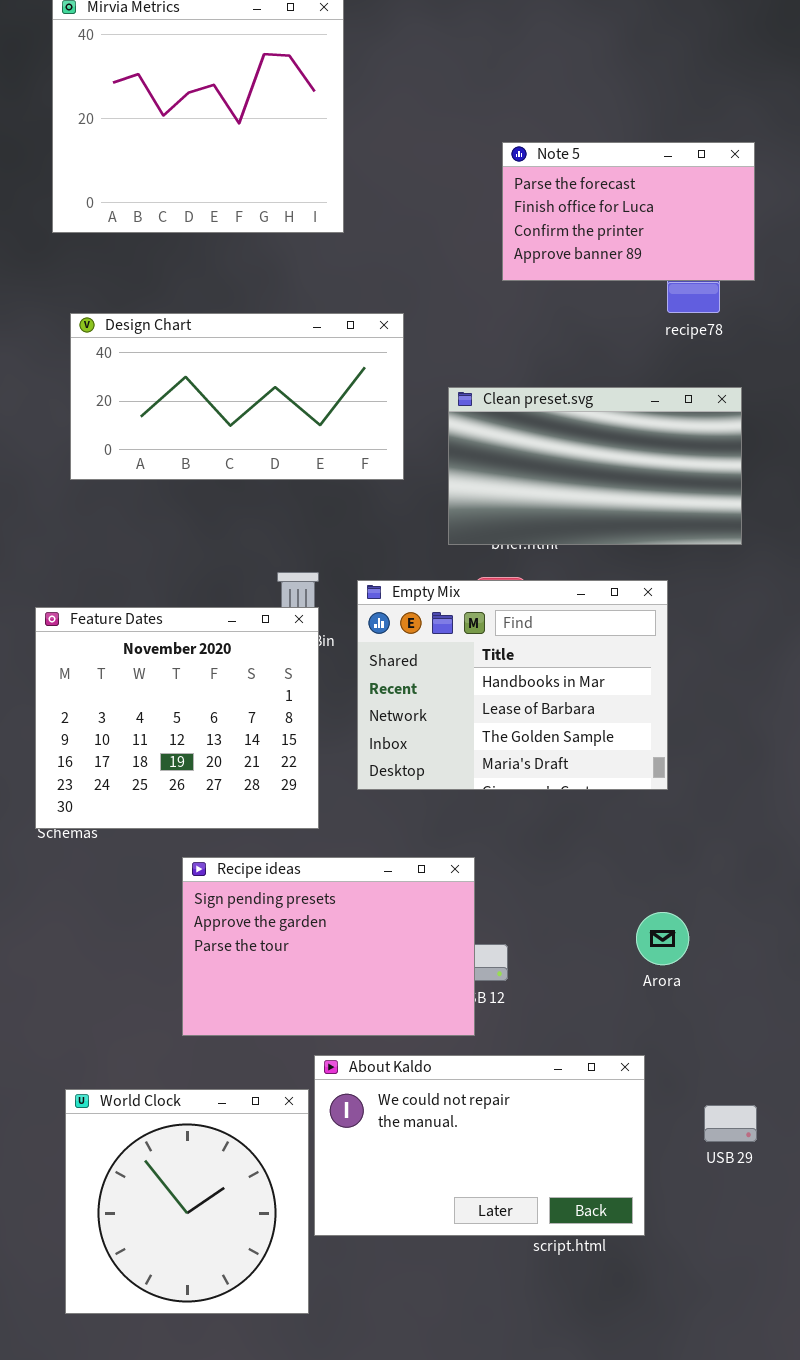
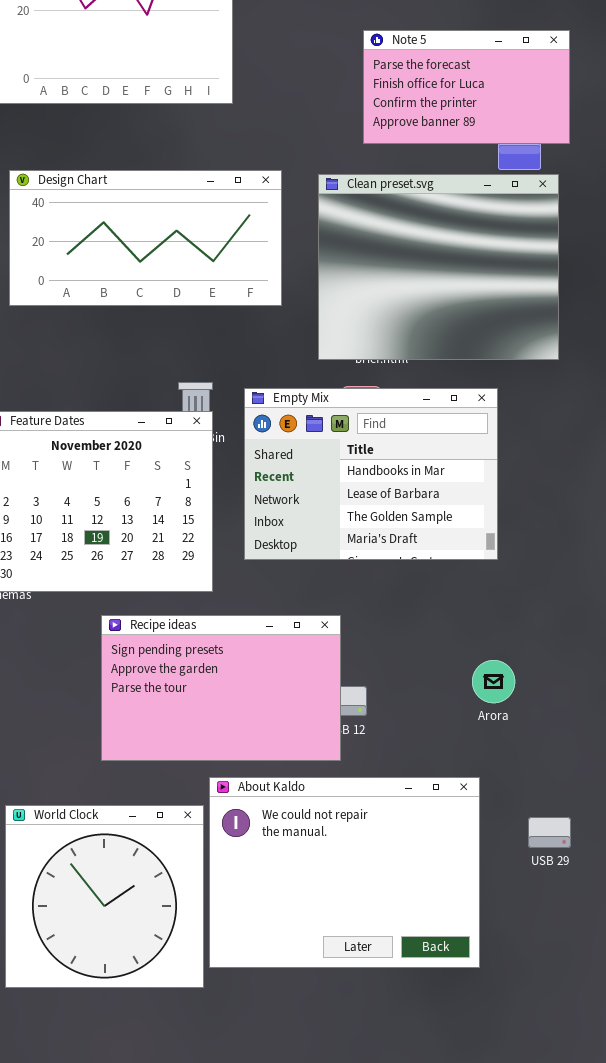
Clean preset.svg: [448,387,742,545] -> [318,174,559,360], resized
About Kaldo: [314,1055,645,1236] -> [209,777,480,968], resized

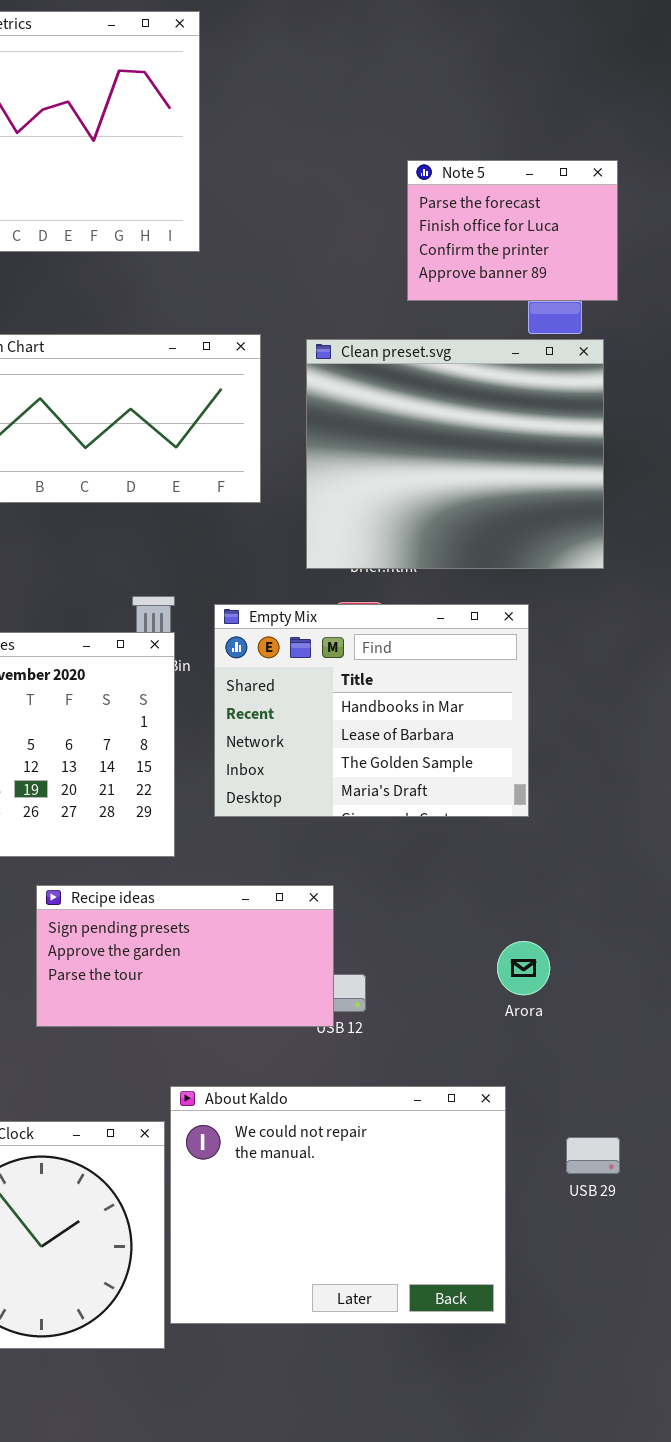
Note 5: [363,30,570,144] -> [407,160,618,301], resized
Recipe ideas: [101,615,341,761] -> [36,885,334,1027], resized

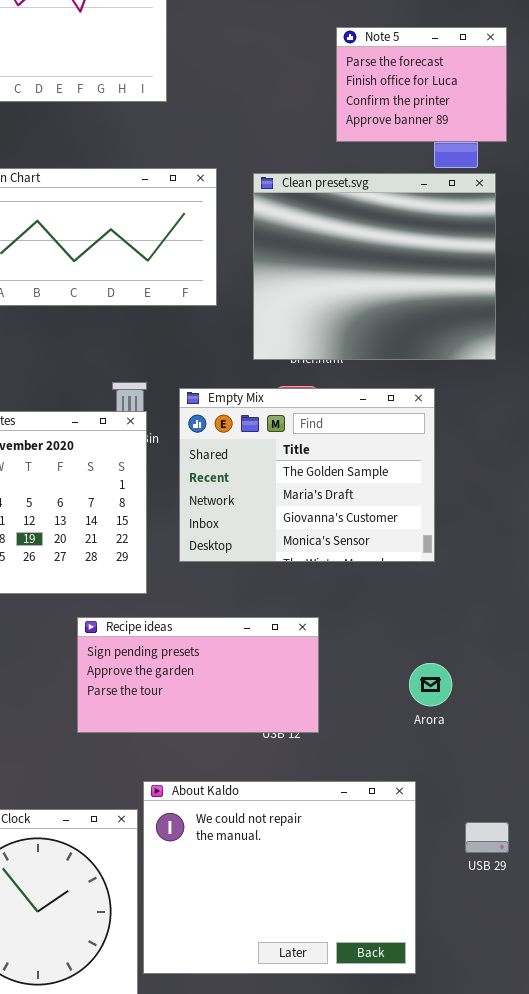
Empty Mix: [214,604,529,817] -> [179,388,435,562], scrolled down 2 rows
Recipe ideas: [36,885,334,1027] -> [77,617,319,733], moved

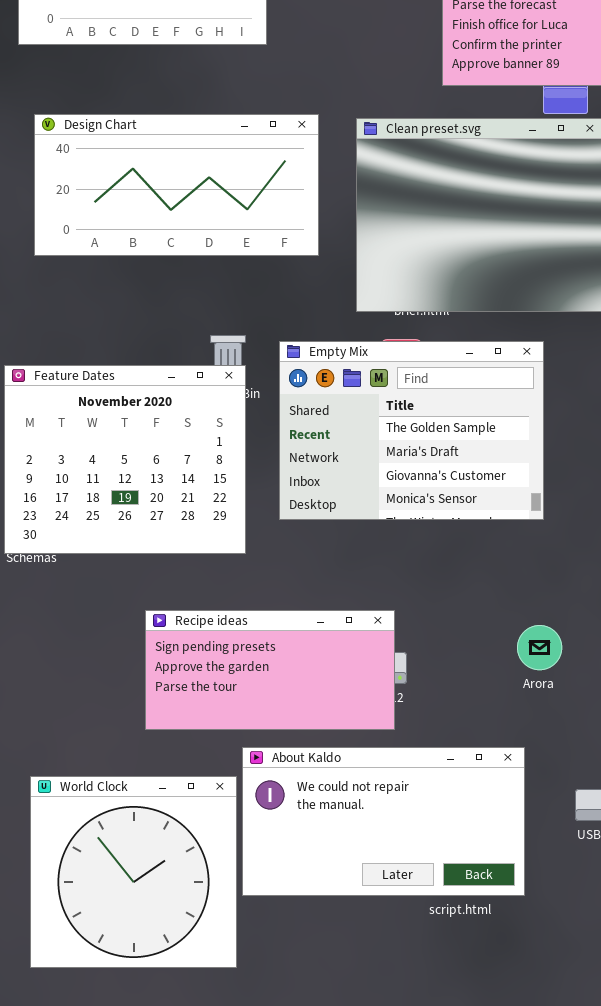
Recipe ideas: [77,617,319,733] -> [145,610,395,730], moved
About Kaldo: [143,781,416,974] -> [242,747,525,896], resized

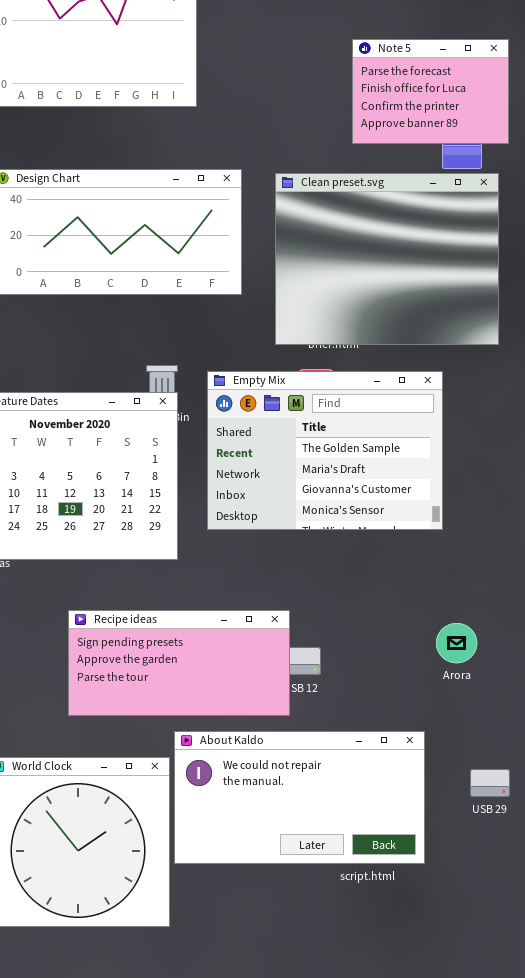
Recipe ideas: [145,610,395,730] -> [68,610,290,716], moved
Arora: [517,625,562,670] -> [436,623,477,663], moved

